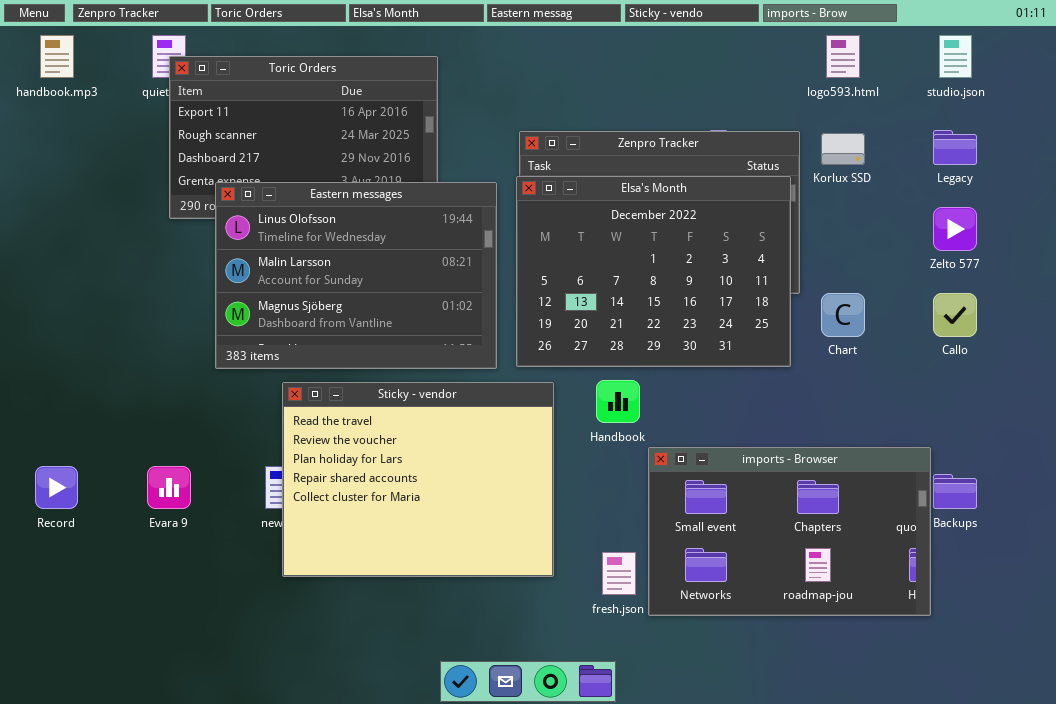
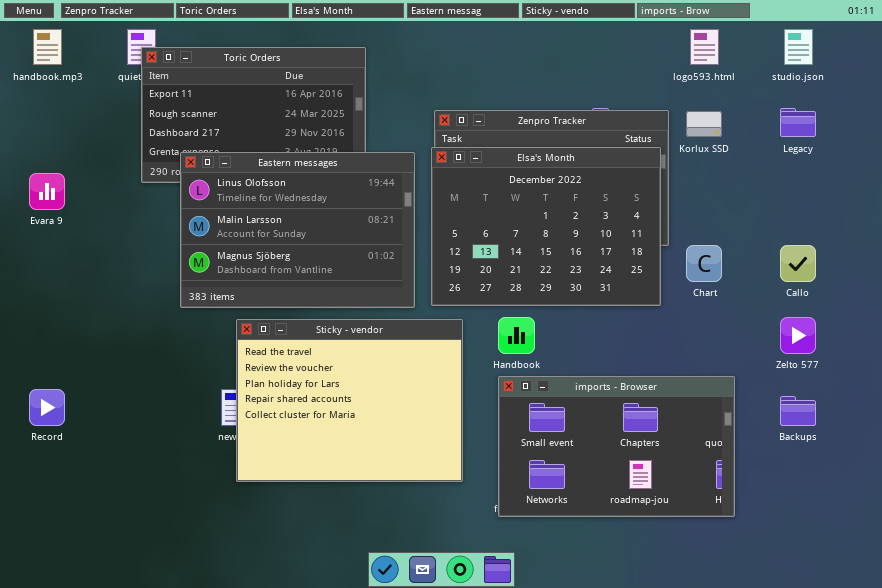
Zelto 577: [933,207,977,251] -> [780,317,816,354], moved
imports - Browser: [648,447,931,616] -> [498,376,735,517], moved
Evara 9: [147,466,191,509] -> [29,173,65,210], moved

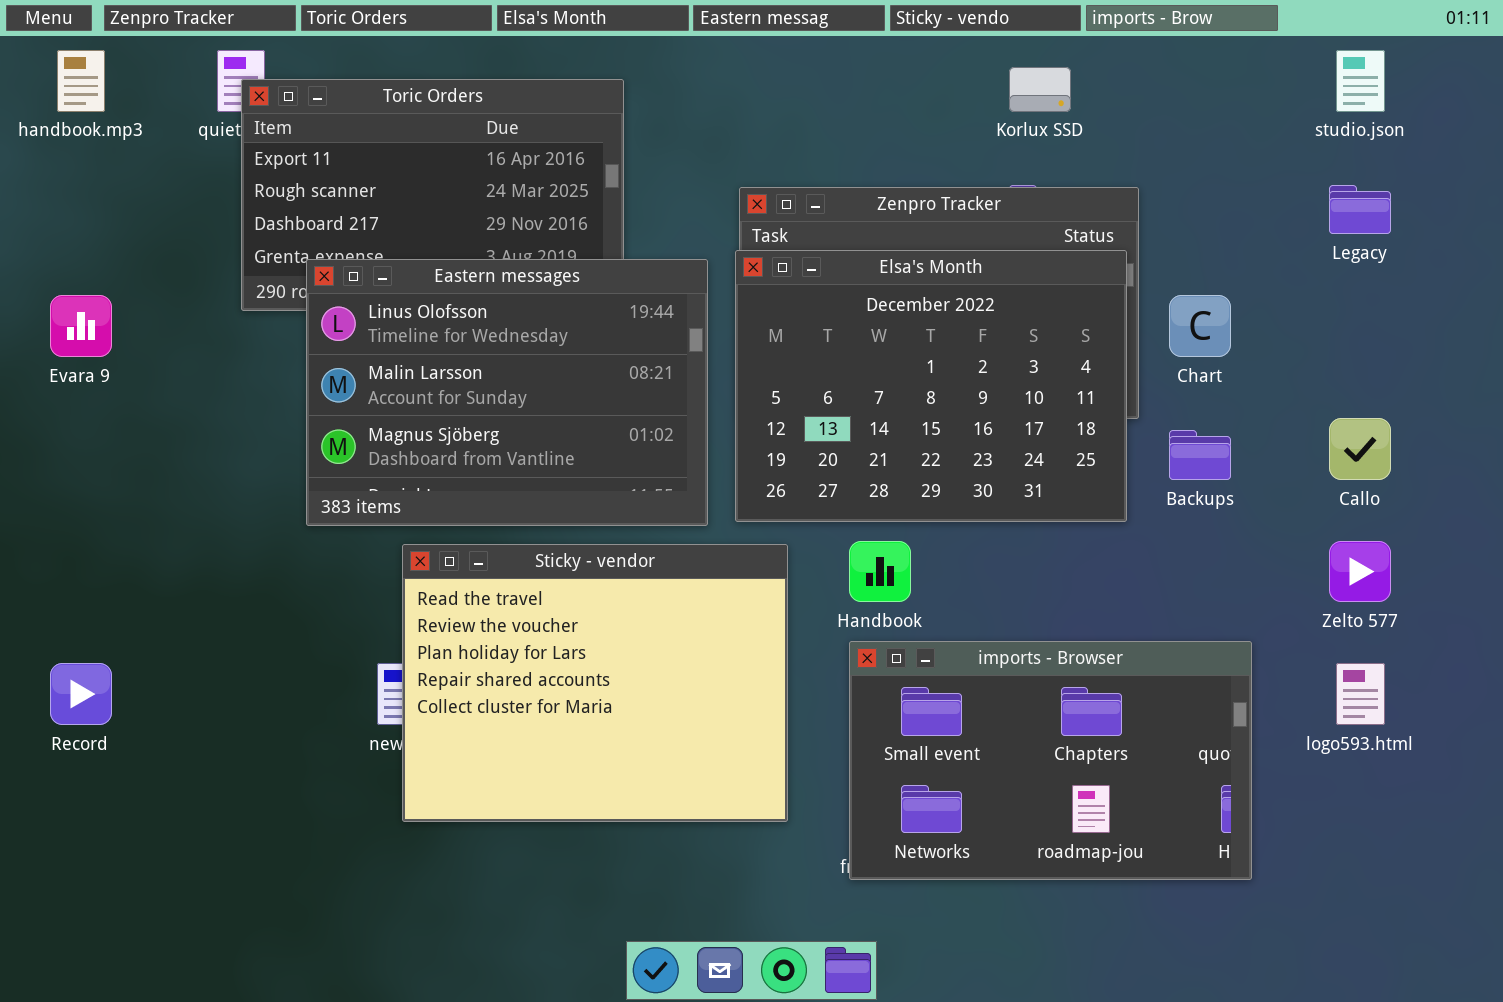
logo593.html: [690,29,719,65] -> [1336,663,1385,725], moved
Korlux SSD: [686,111,722,137] -> [1009,67,1071,112], moved
Chart: [686,245,722,282] -> [1169,295,1231,357], moved
Backups: [780,396,816,426] -> [1169,430,1231,480], moved

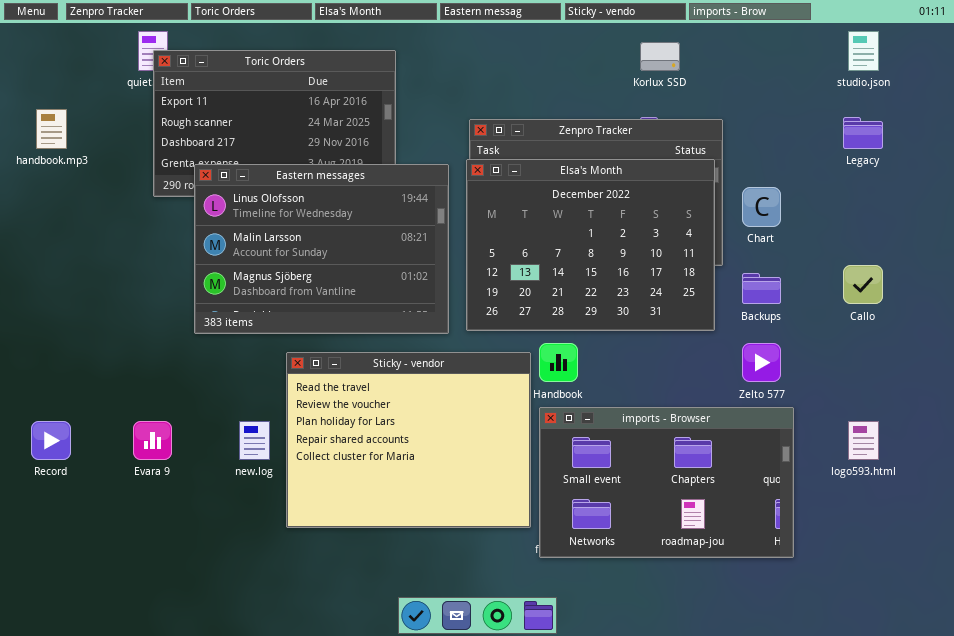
handbook.mp3: [57,50,105,112] -> [36,109,67,149], moved
Evara 9: [50,295,112,357] -> [133,421,172,460], moved
Zelto 577: [1329,541,1391,602] -> [742,343,781,382], moved
Sticky - vendor: [402,544,788,822] -> [286,352,531,528], moved

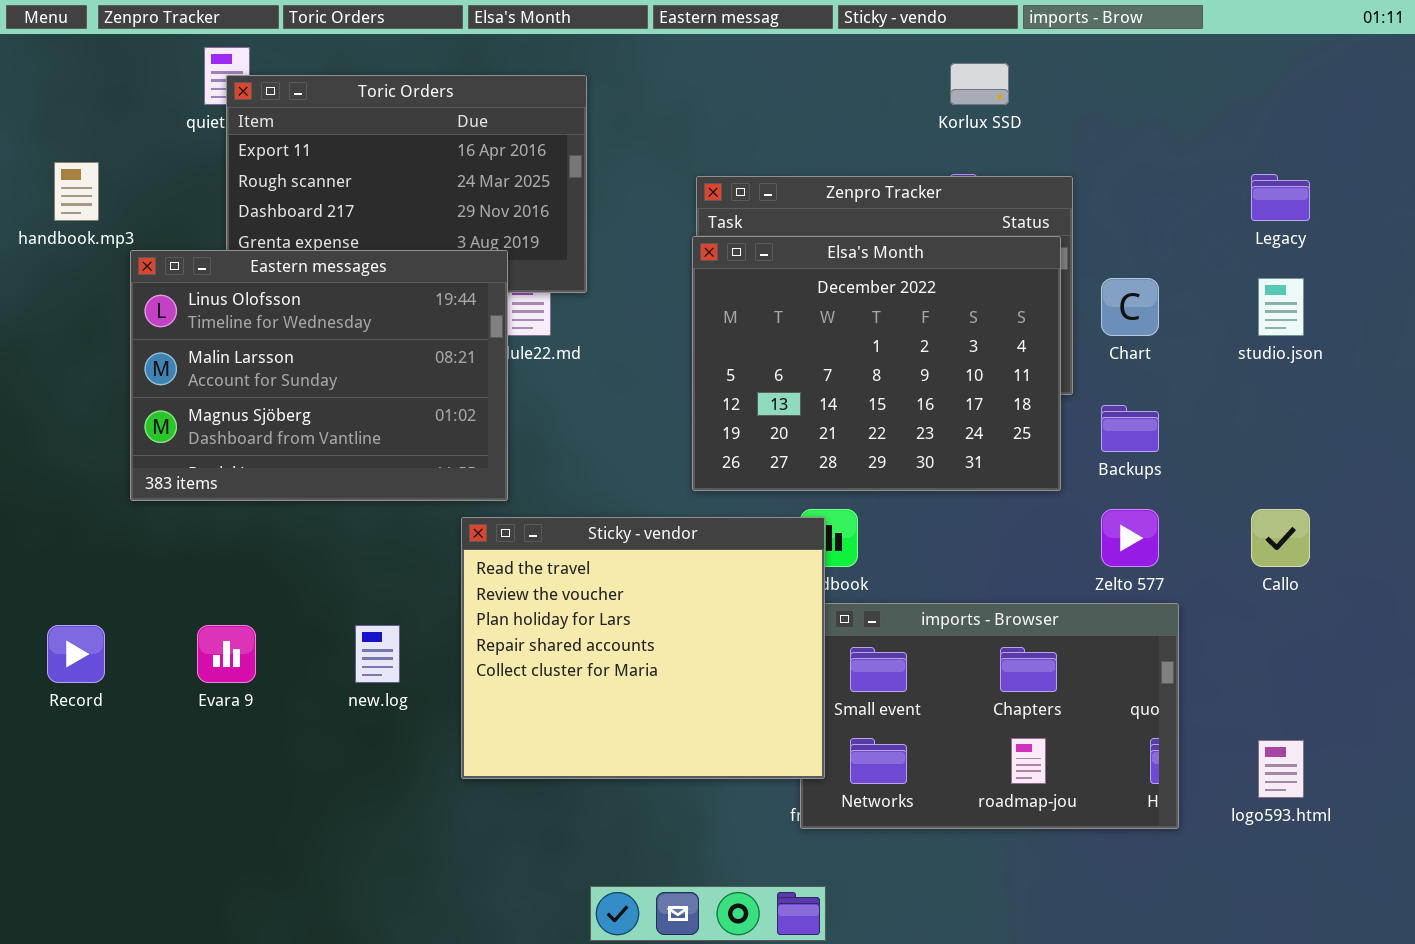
studio.json: [848,31,879,71] -> [1258,278,1304,336], moved
Eastern messages: [194,164,449,334] -> [130,250,508,501], moved
Callo: [843,265,883,304] -> [1251,509,1310,567], moved
Sticky - vendor: [286,352,531,528] -> [461,517,825,779], moved
logo593.html: [848,421,879,460] -> [1258,740,1304,798], moved

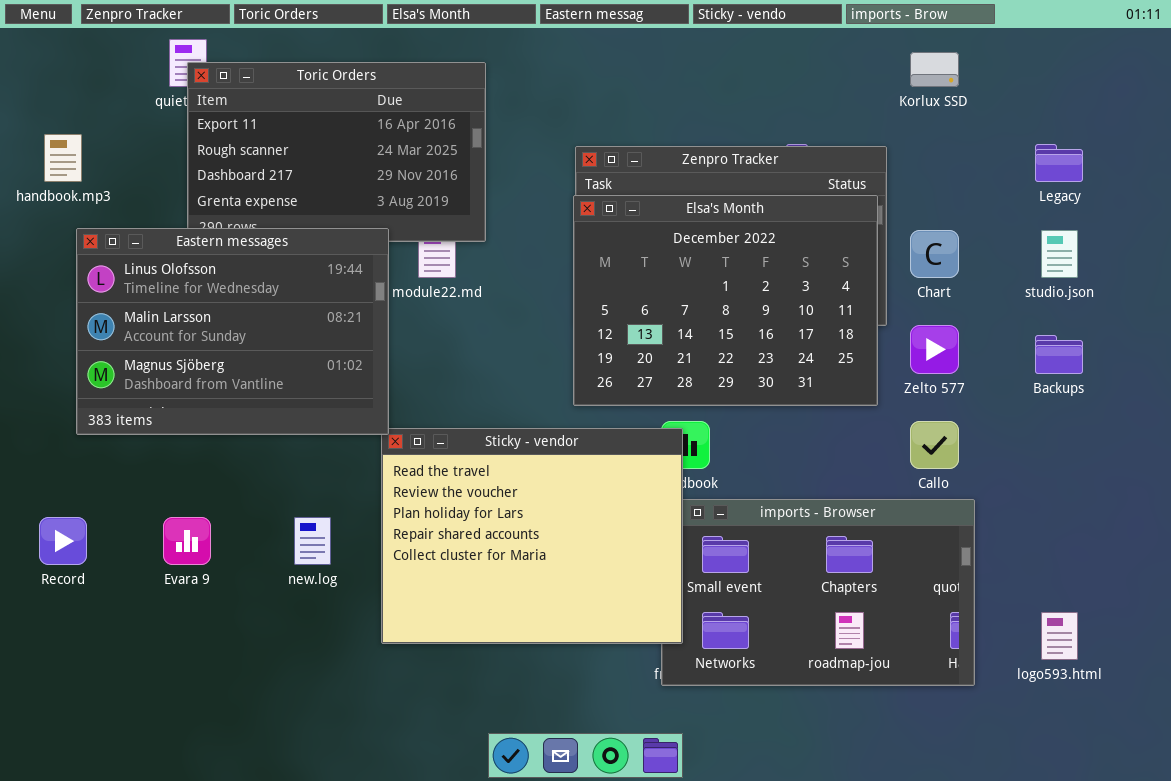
Korlux SSD: [950,63,1009,105] -> [910,52,959,87], moved
Eastern messages: [130,250,508,501] -> [76,228,389,435], moved
Backups: [1101,405,1159,452] -> [1035,335,1083,374], moved
Zelto 577: [1101,509,1159,567] -> [910,325,959,374], moved
Callo: [1251,509,1310,567] -> [910,421,959,469], moved

